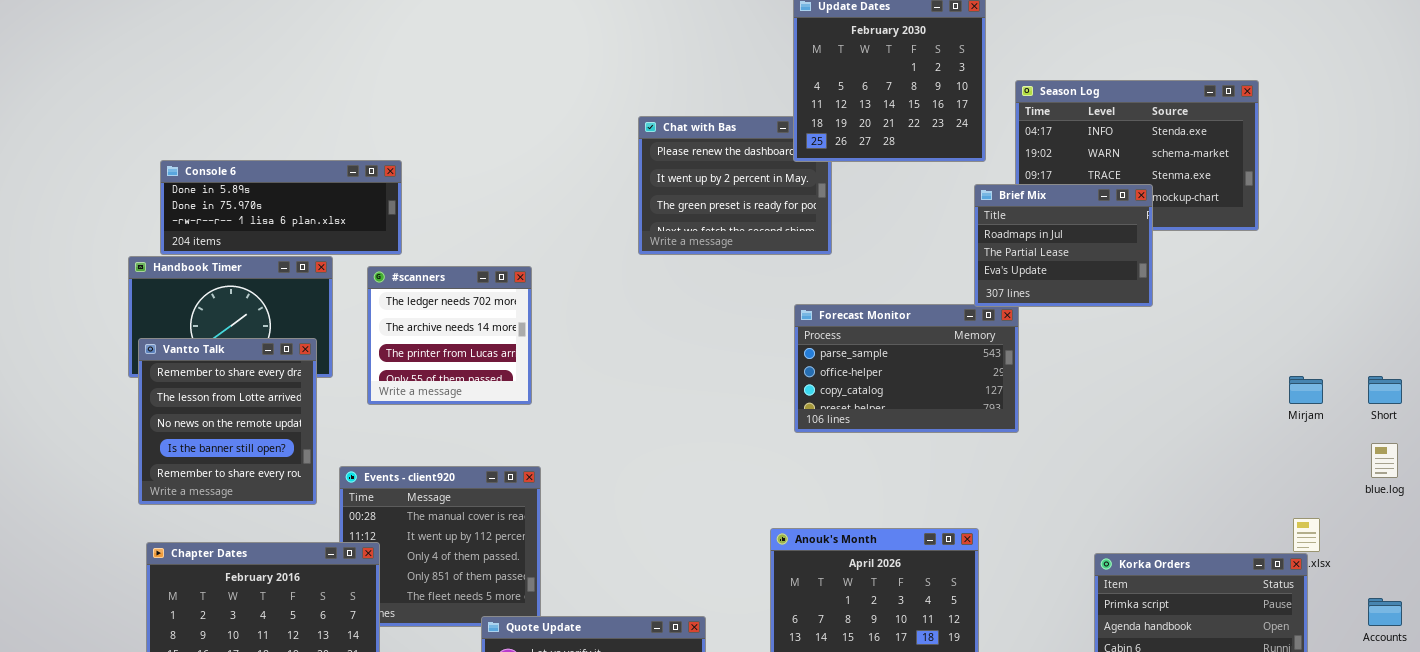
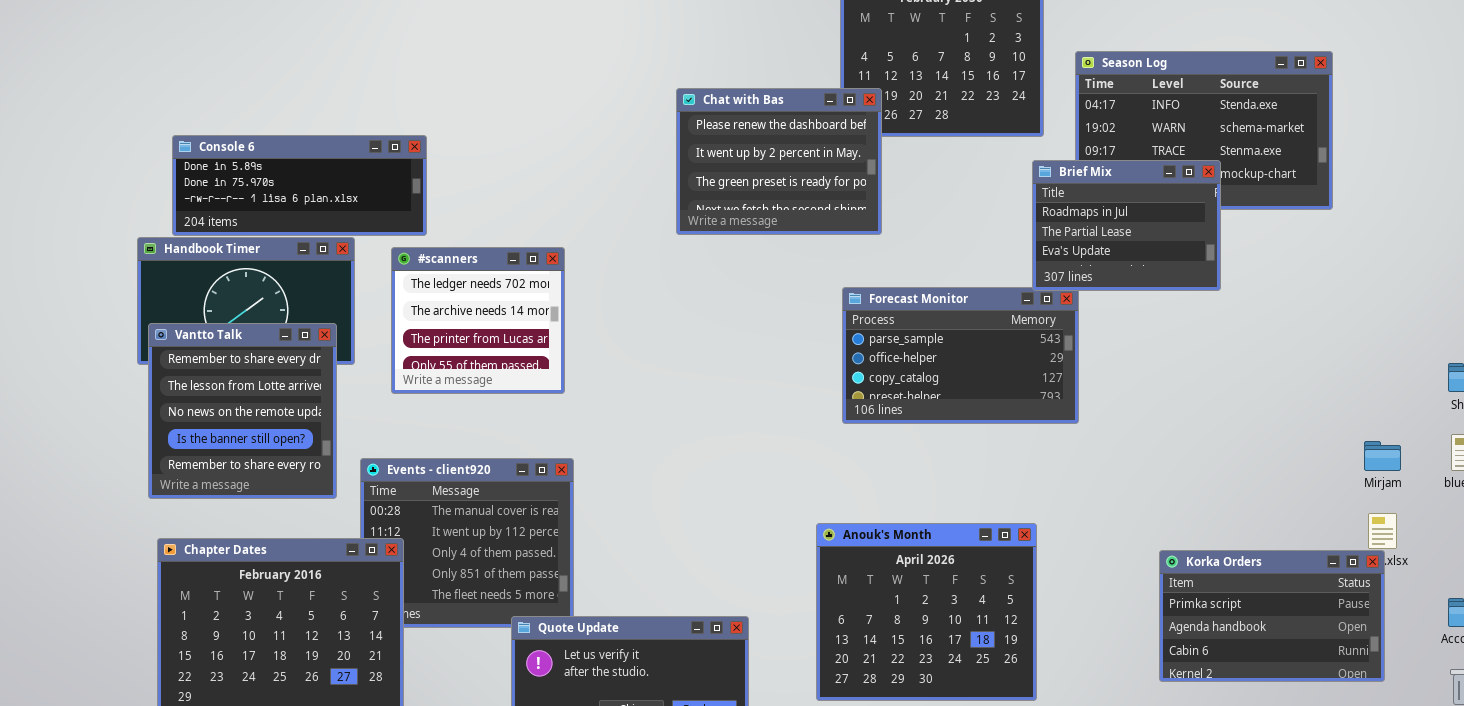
Chat with Bas: [638,116,832,255] -> [676,88,882,235], raised
Mirjam: [1289,376,1323,404] -> [1364,441,1401,471], moved

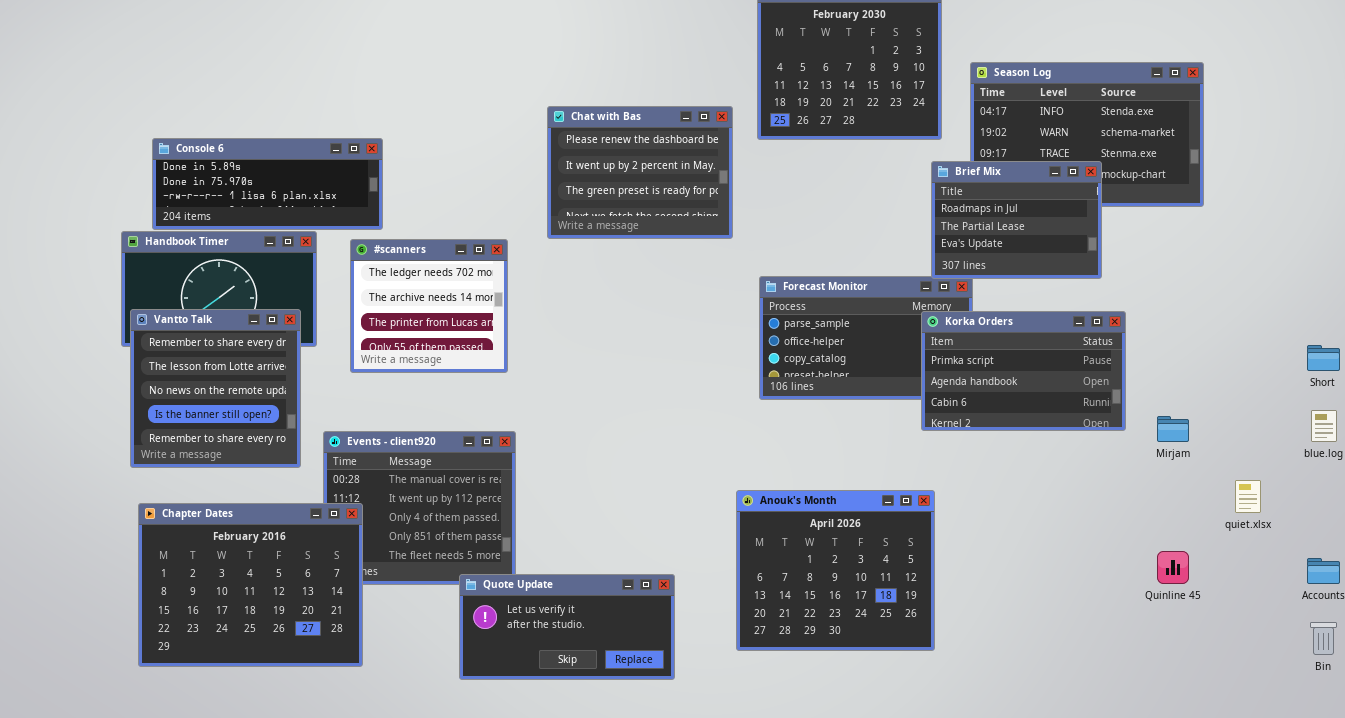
Chat with Bas: [676,88,882,235] -> [547,106,733,239], moved
Mirjam: [1364,441,1401,471] -> [1157,416,1189,442], moved
Korka Orders: [1159,550,1385,682] -> [921,311,1126,431], moved

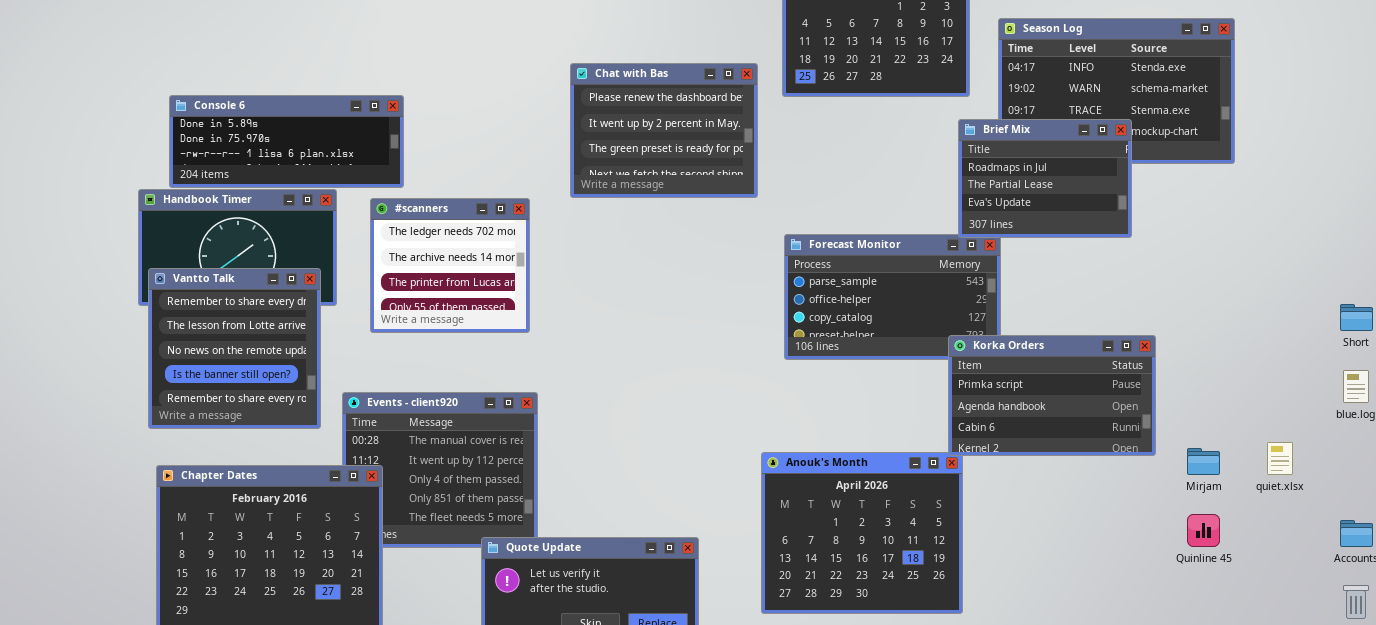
Korka Orders: [921,311,1126,431] -> [948,335,1156,456], moved
Mirjam: [1157,416,1189,442] -> [1187,448,1220,475], moved

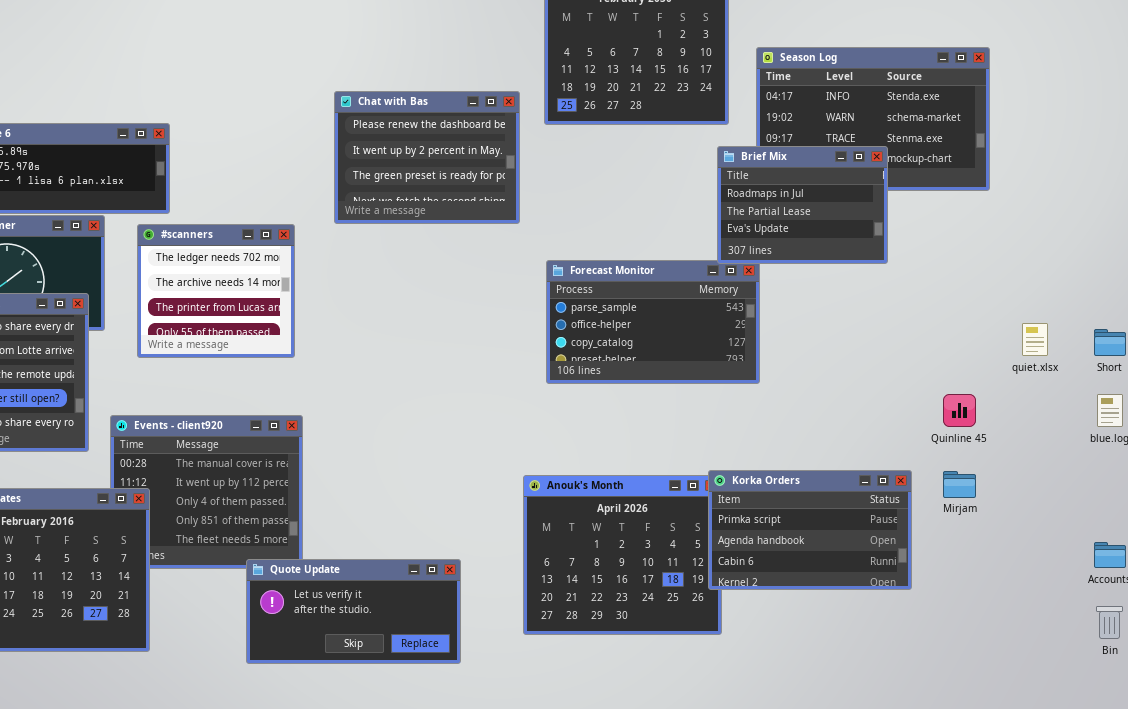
Korka Orders: [948,335,1156,456] -> [708,470,912,590], moved
quiet.xlsx: [1267,442,1293,475] -> [1022,323,1048,356], moved
Quinline 45: [1187,514,1220,547] -> [943,394,976,427], moved

